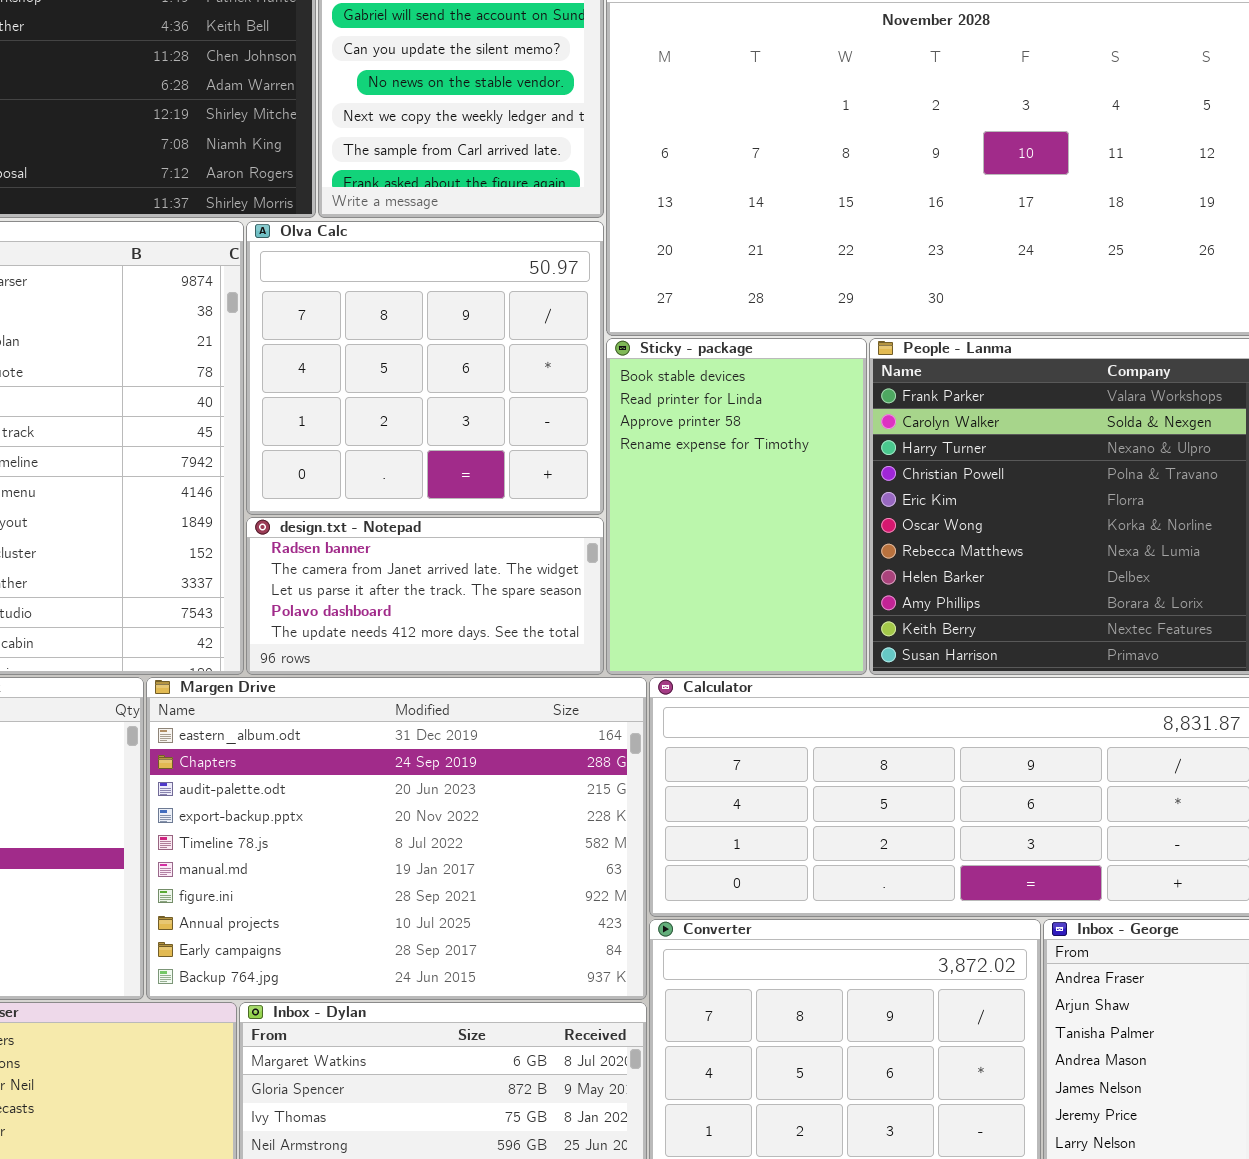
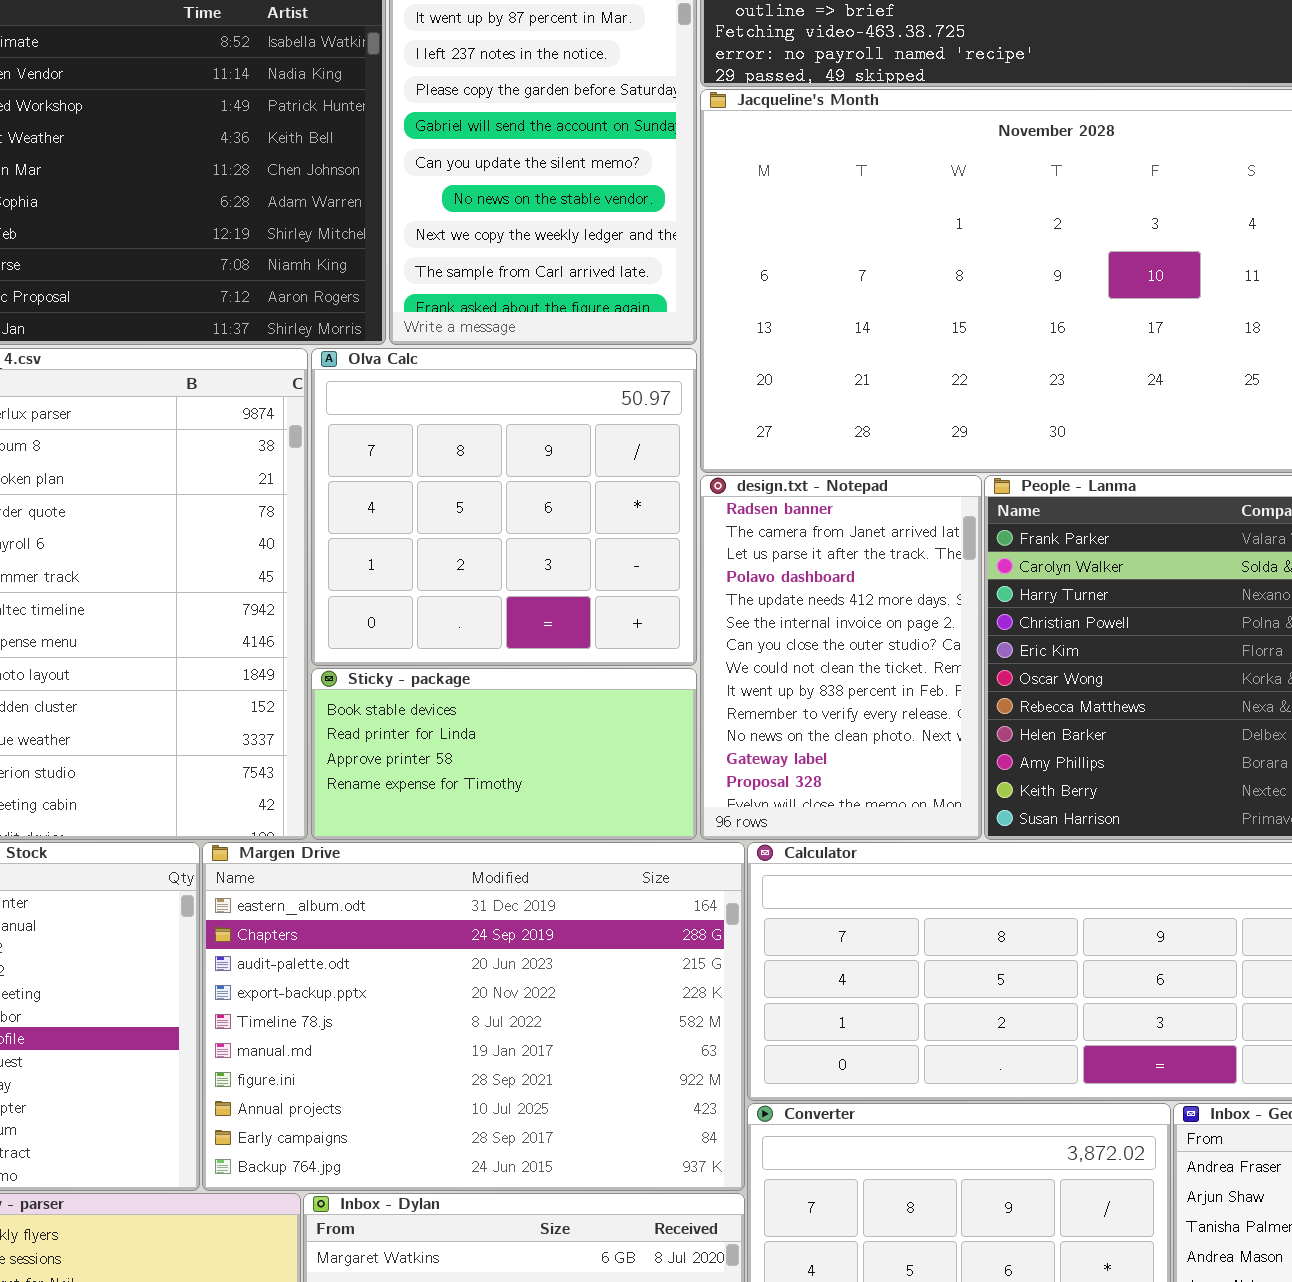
Sticky - package: [606,338,867,675] -> [311,668,697,840], moved, resized
design.txt - Notepad: [246,517,604,675] -> [700,475,982,840], moved, resized

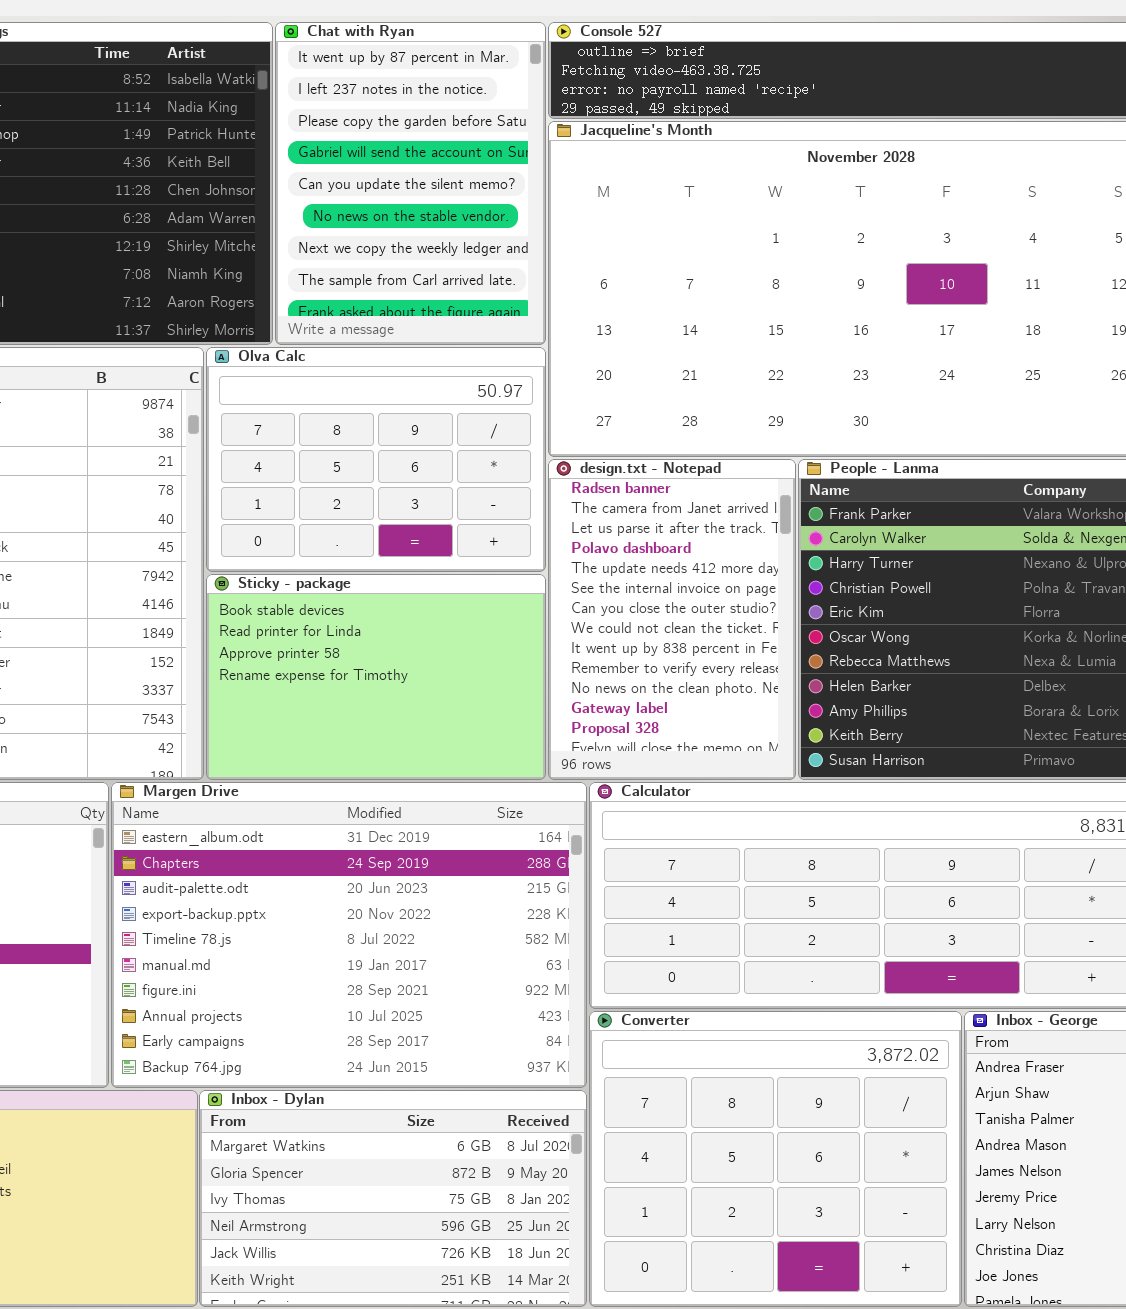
Olva Calc: [311,348,697,666] -> [206,347,546,572], resized
Sticky - package: [311,668,697,840] -> [206,574,546,780], resized

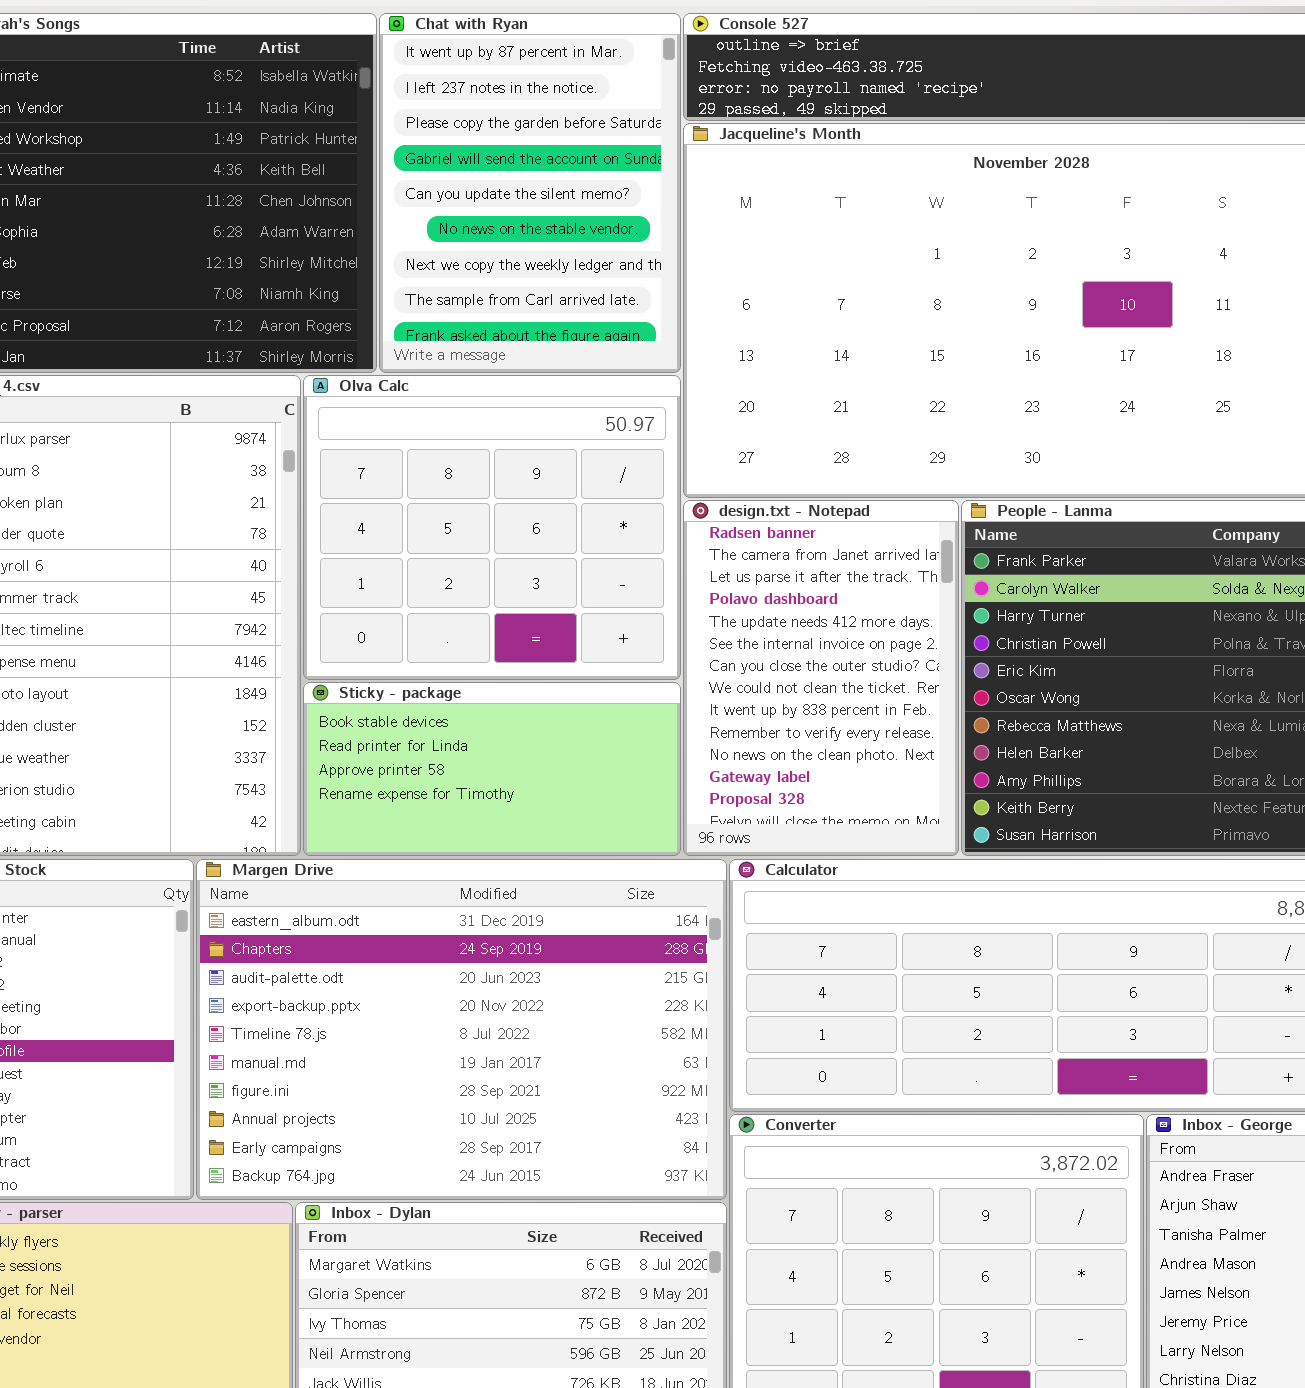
Olva Calc: [206,347,546,572] -> [303,375,681,680], resized
Sticky - package: [206,574,546,780] -> [303,682,681,856], resized

